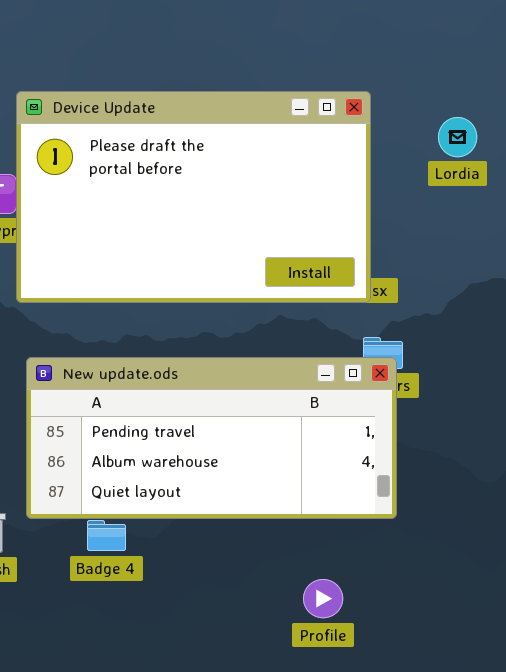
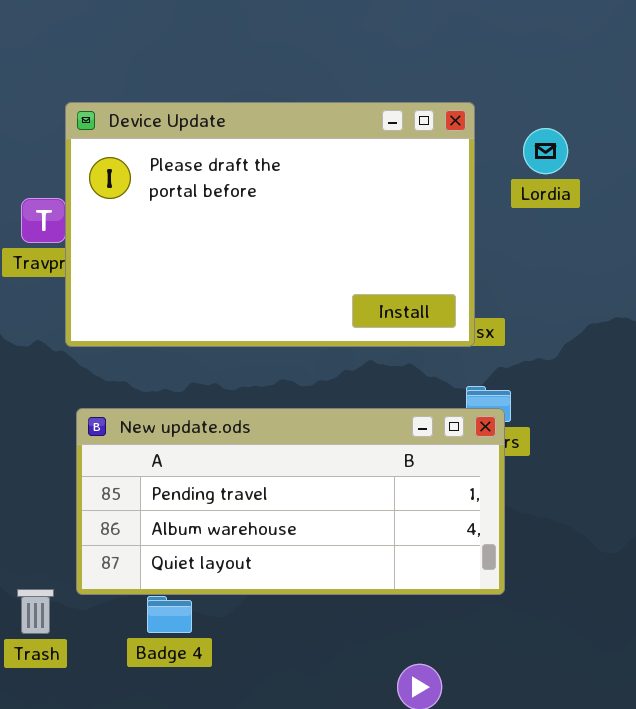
Lordia: [438,117,477,157] -> [523,128,568,174], moved

